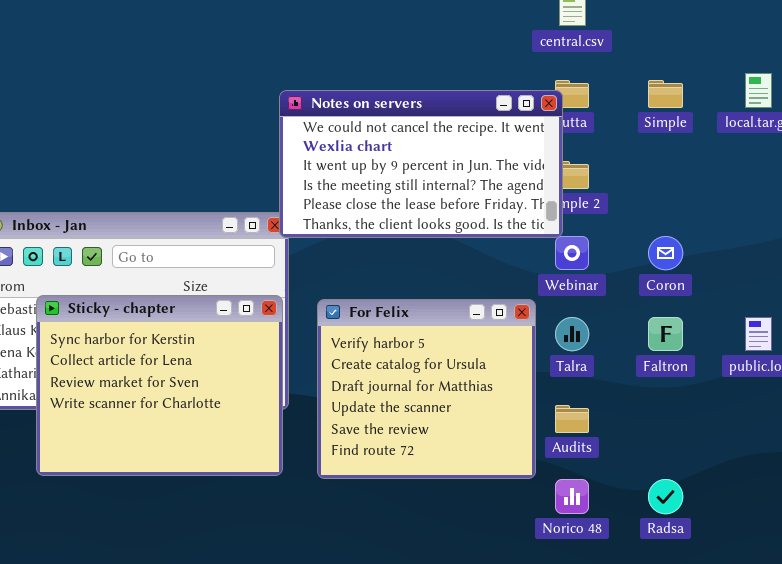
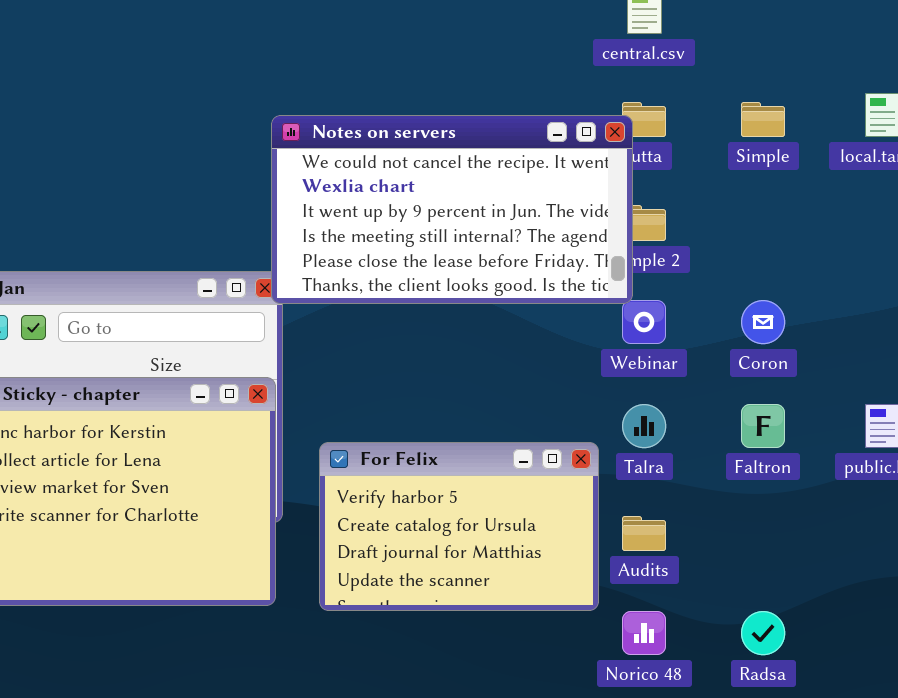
For Felix: [317,299,536,479] -> [319,442,599,611], resized

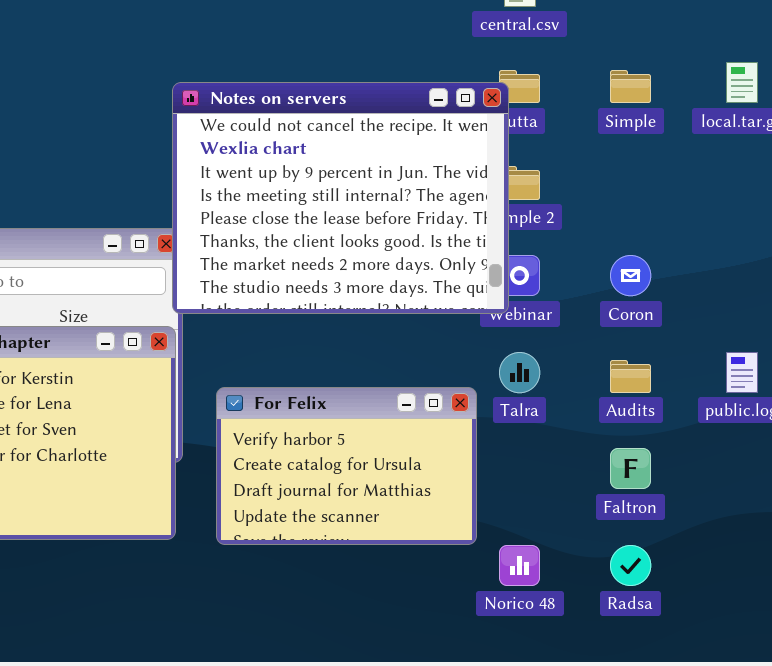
Notes on servers: [271,115,633,304] -> [172,82,509,314], resized
Faltron: [741,404,785,448] -> [610,448,651,489], moved
Audits: [622,516,666,551] -> [610,360,651,393], moved

